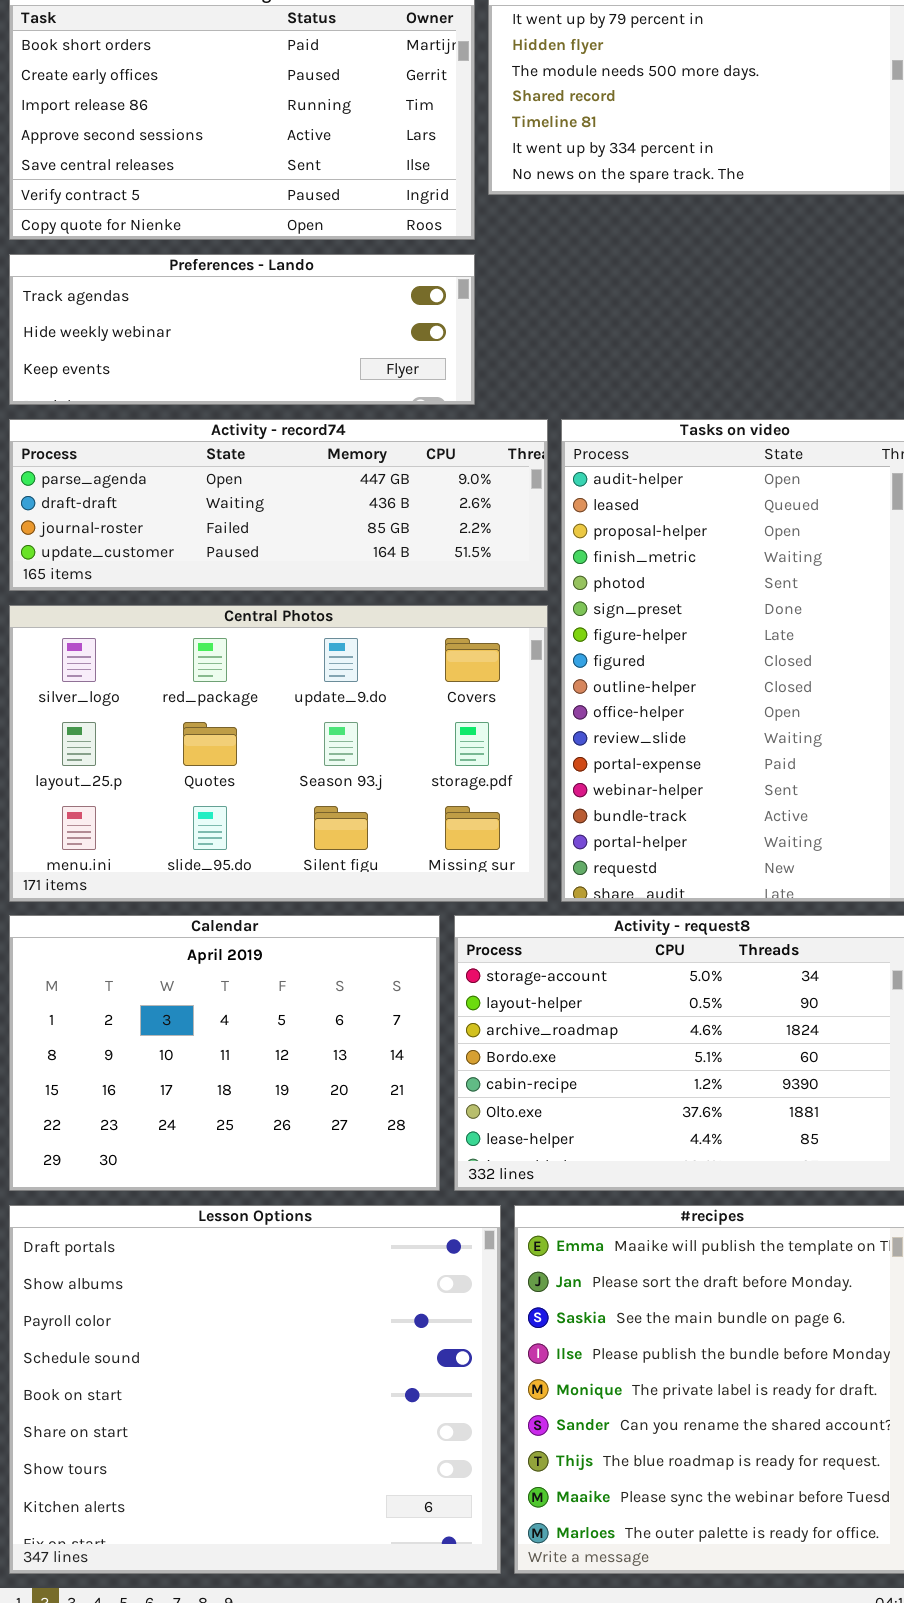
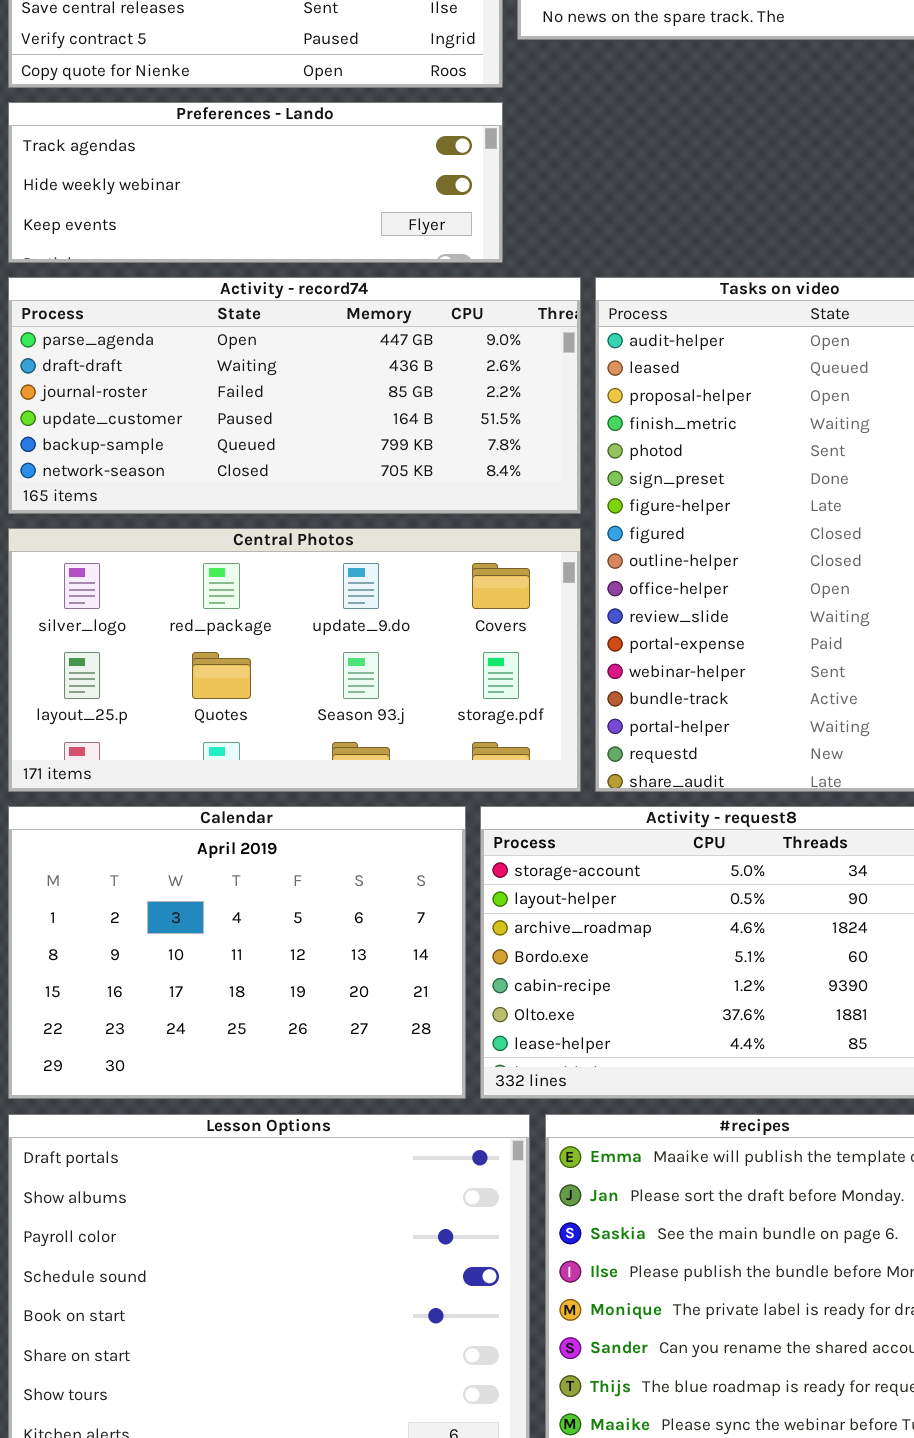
Activity - record74: [9,419,548,591] -> [8,277,581,514], resized
Central Photos: [9,605,548,902] -> [8,528,581,792], resized

